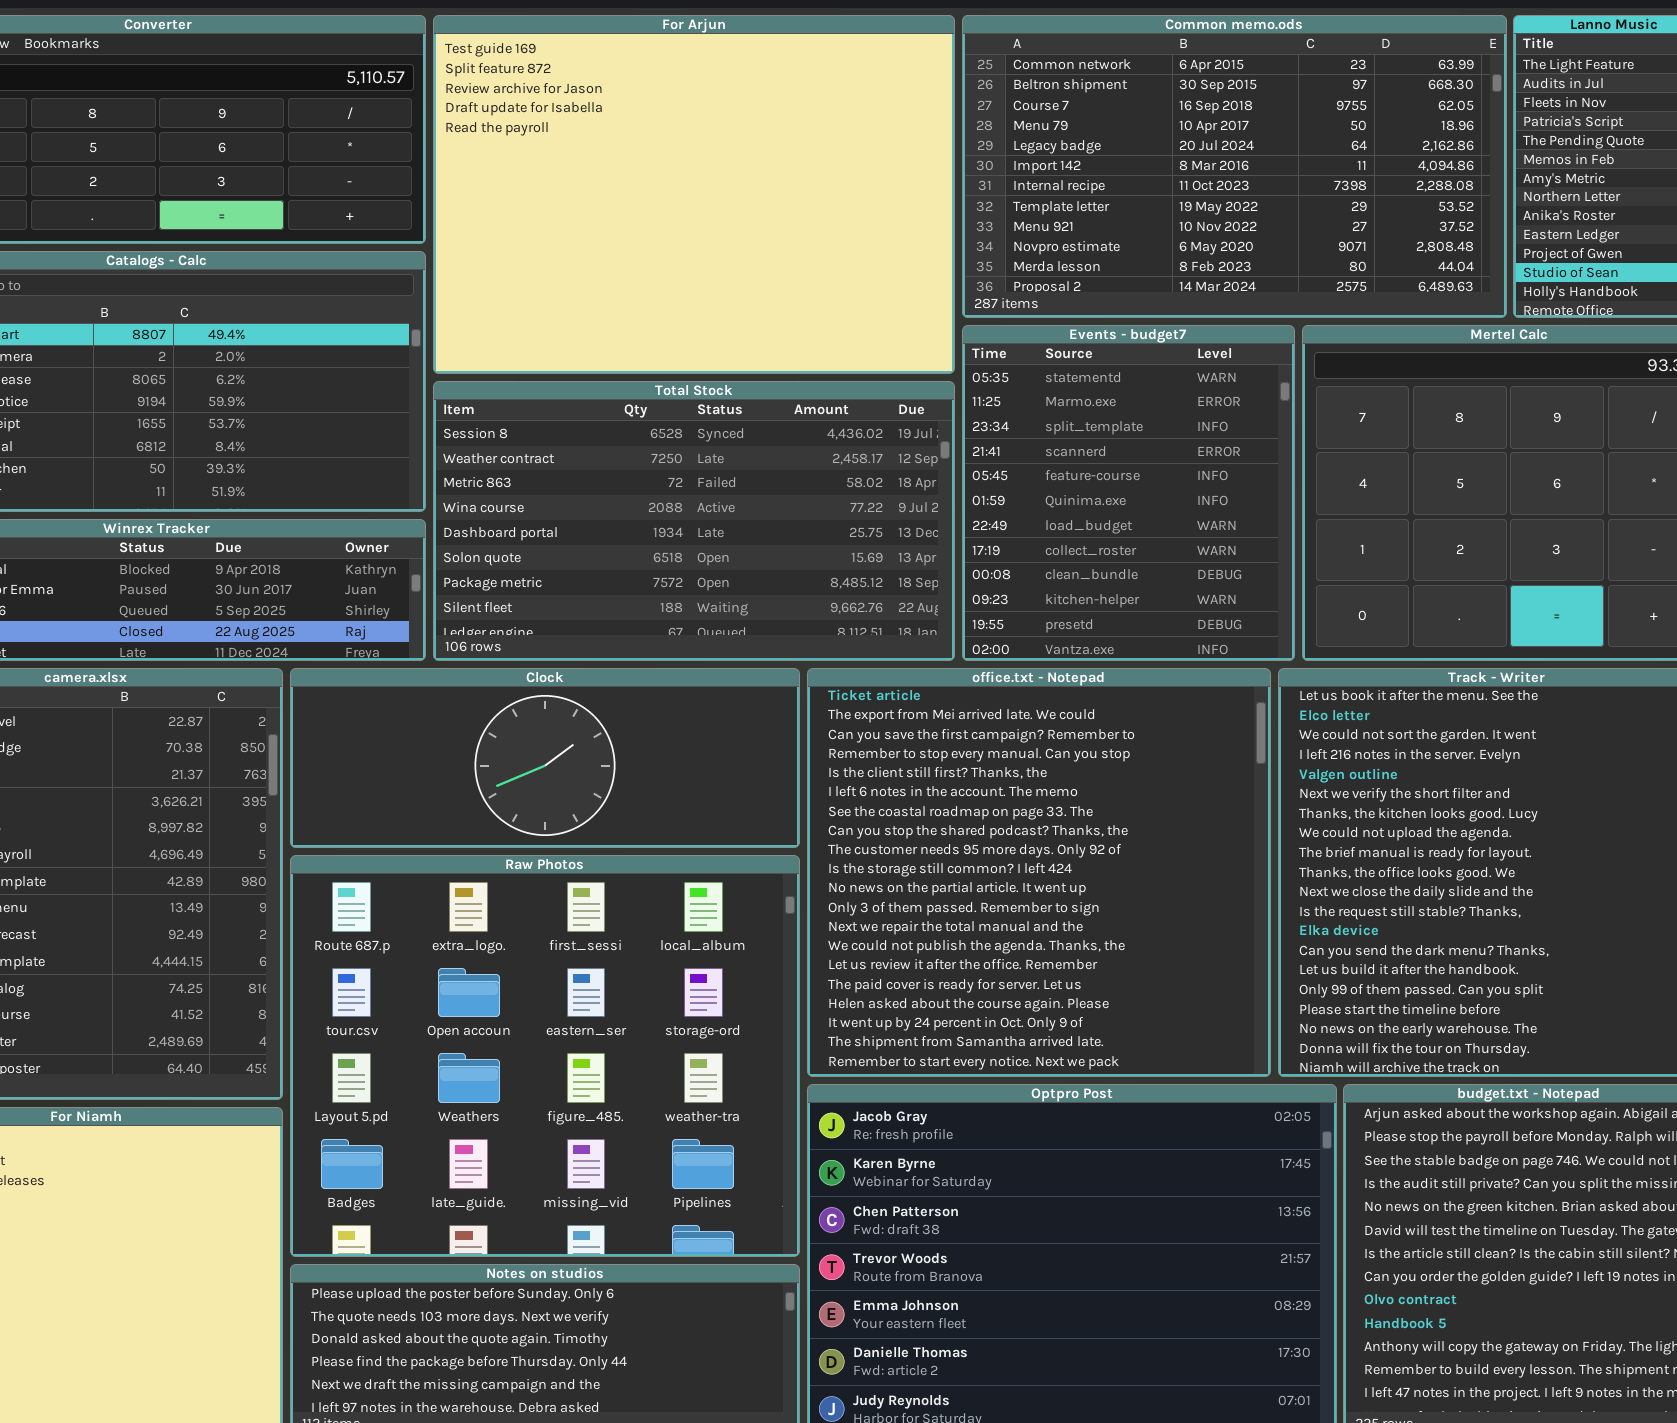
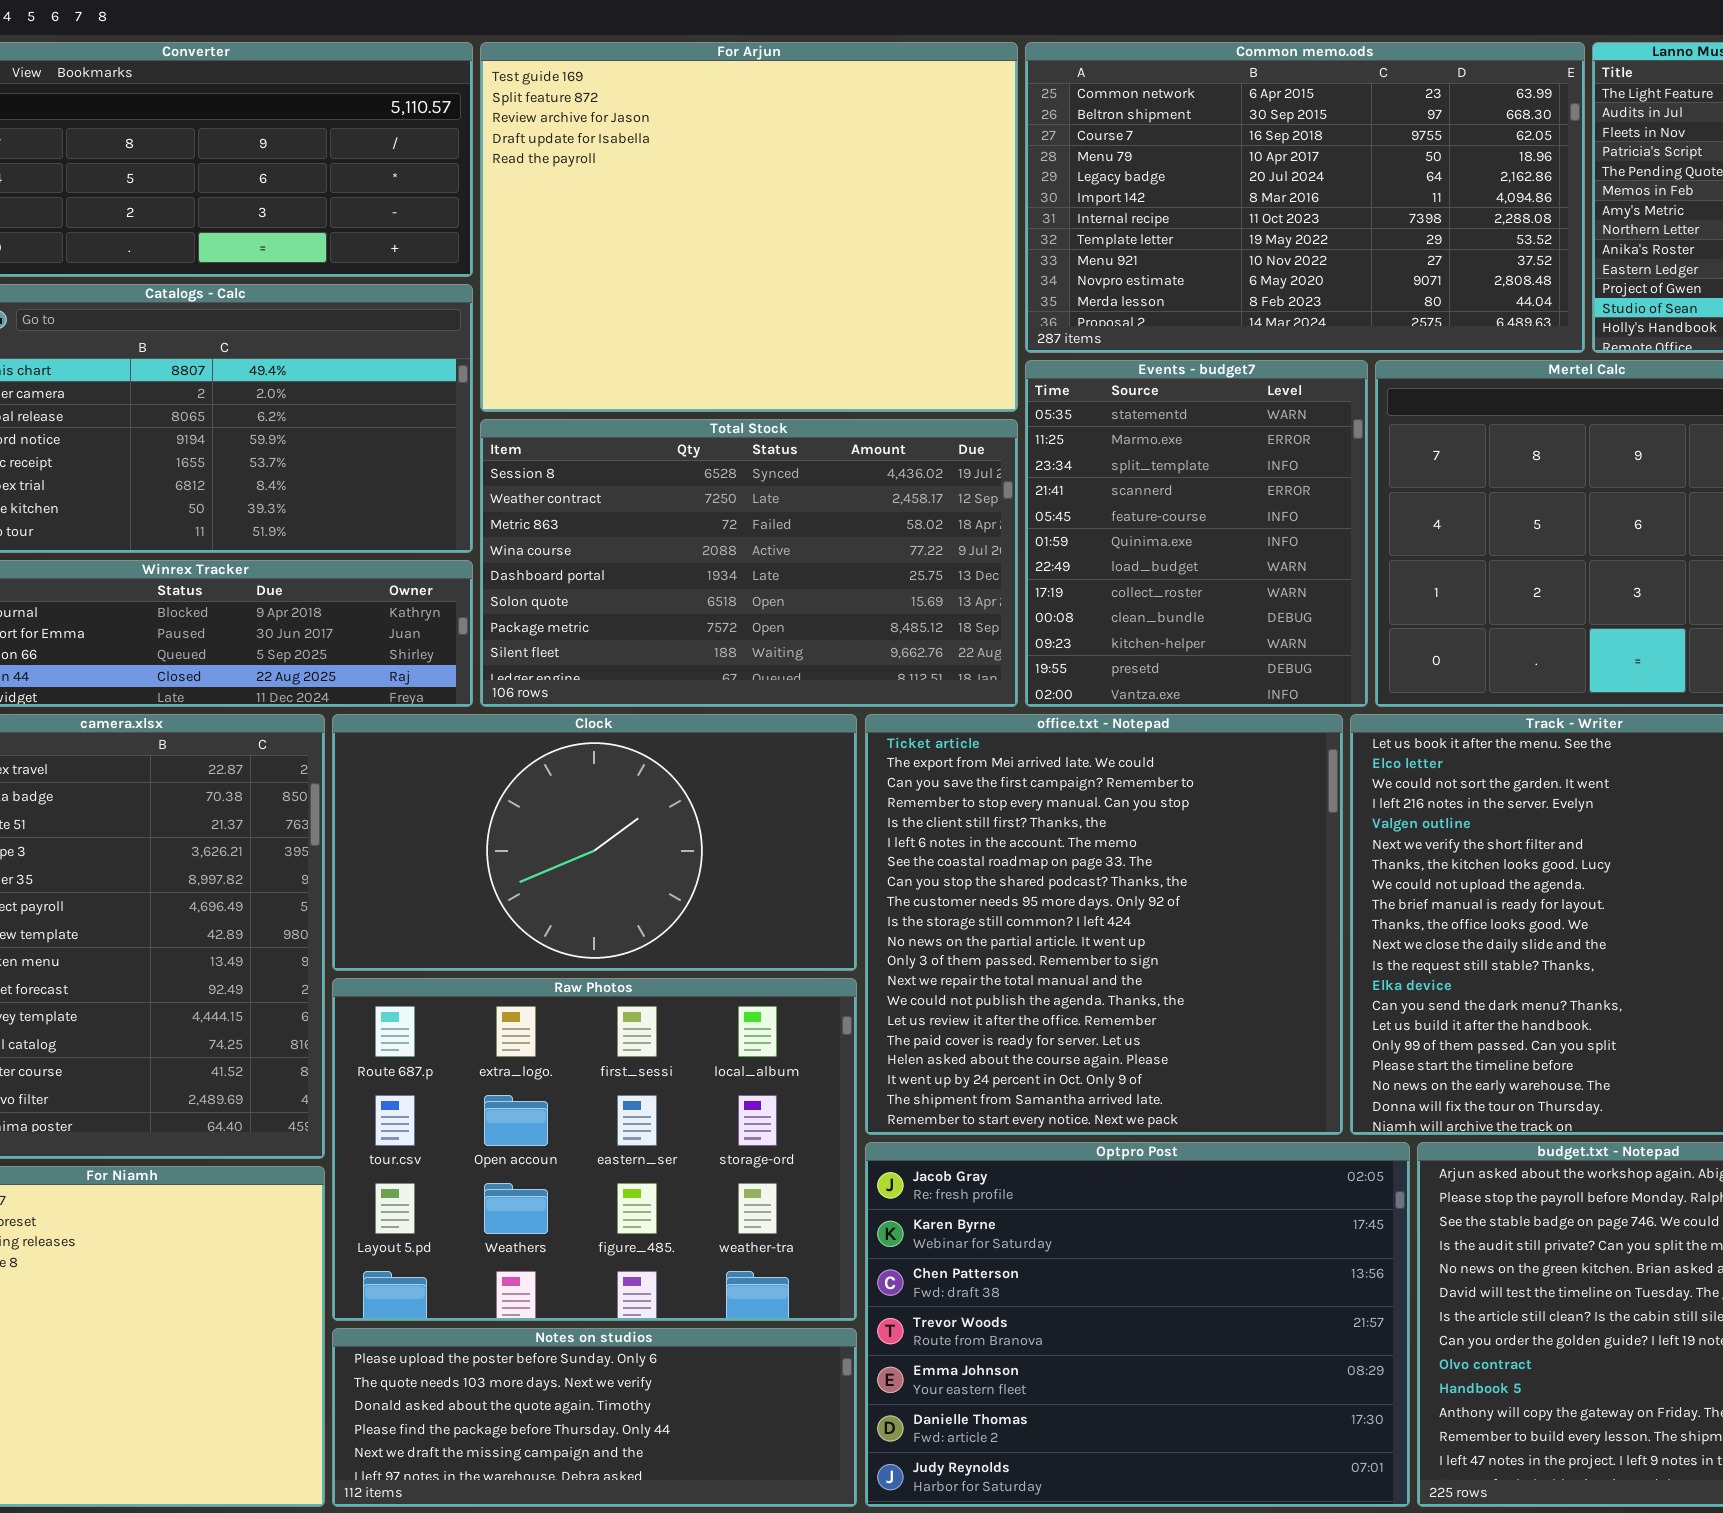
Clock: [290,668,800,848] -> [332,714,857,971], resized
Raw Photos: [290,855,800,1257] -> [332,978,857,1321], resized

